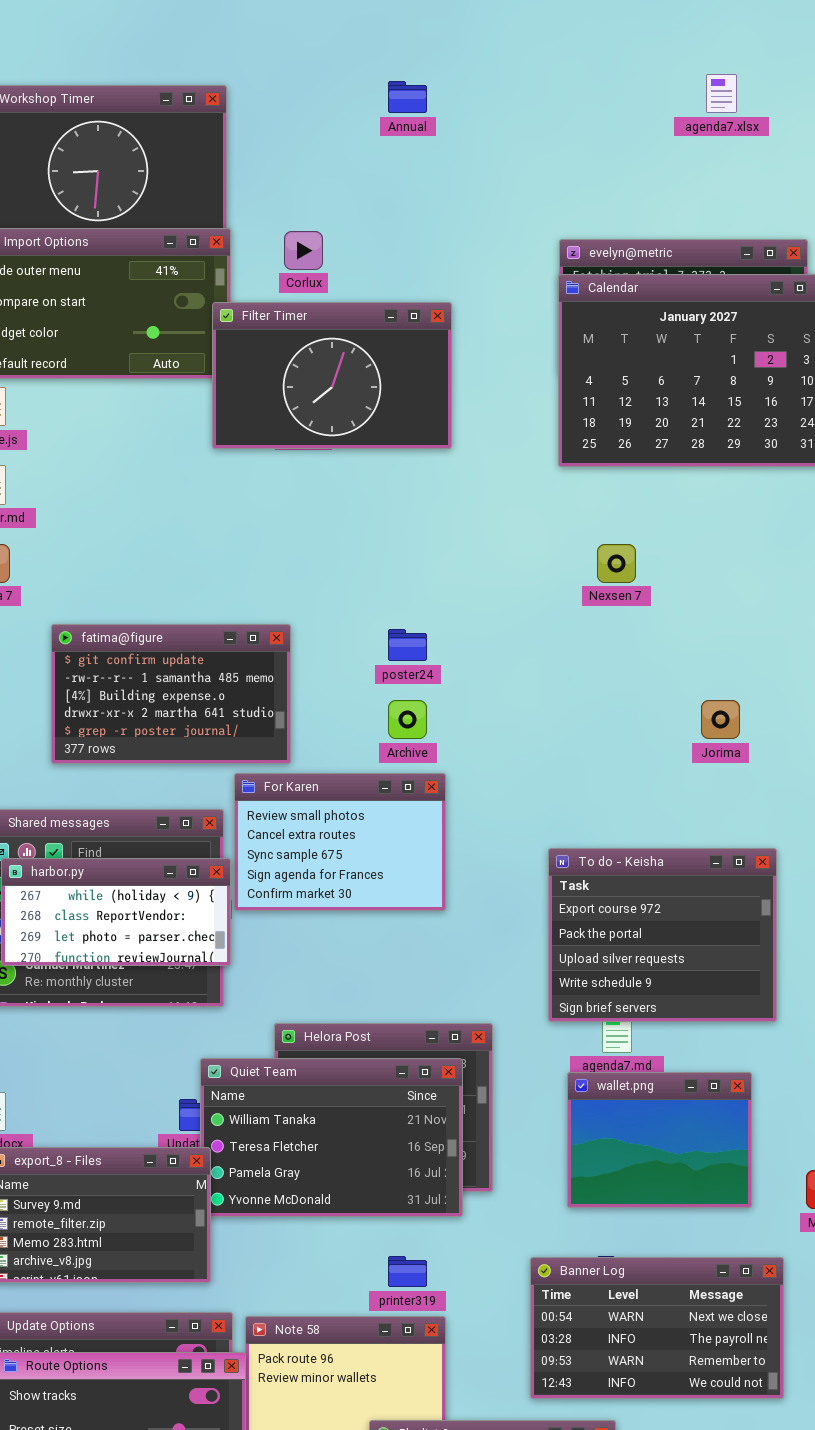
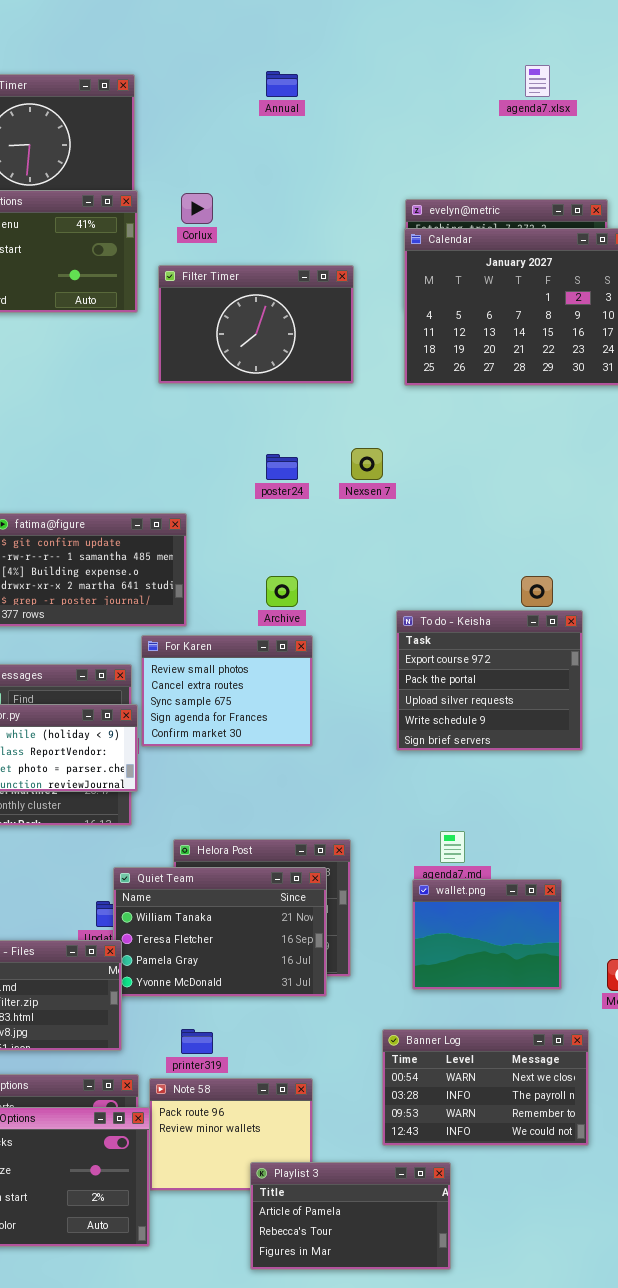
Filter Timer: [212,302,452,449] -> [158,265,354,384], moved
Nexsen 7: [597,544,636,583] -> [351,448,383,480], moved
poster24: [388,629,427,661] -> [266,454,298,480], moved
To do - Keisha: [548,848,777,1022] -> [396,610,583,751], moved
printer319: [388,1256,427,1287] -> [181,1029,213,1054], moved

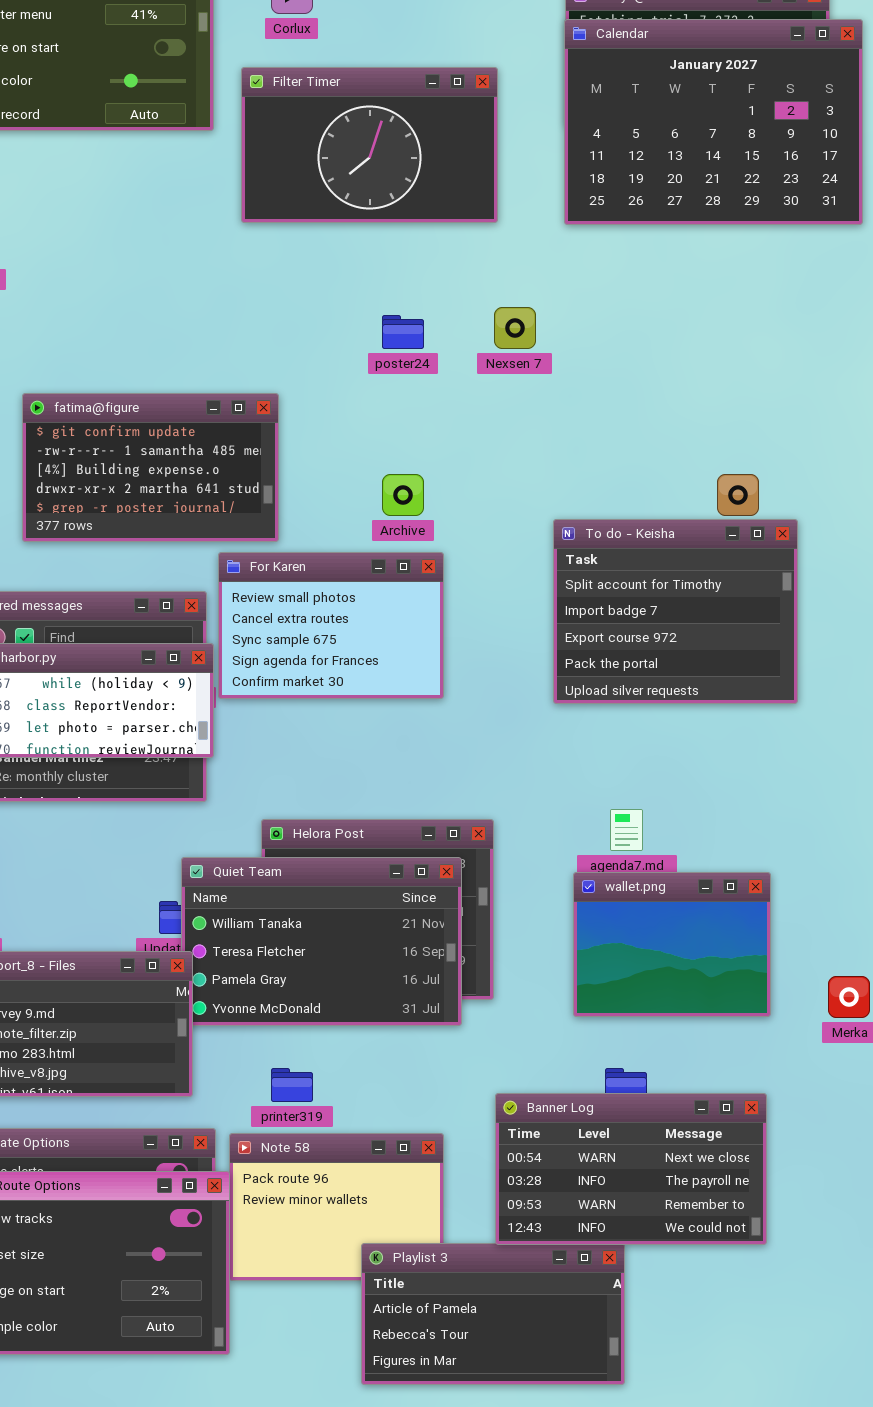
To do - Keisha: [396,610,583,751] -> [553,519,798,704], scrolled up 2 rows
Banner Log: [382,1029,589,1146] -> [495,1093,767,1245], moved

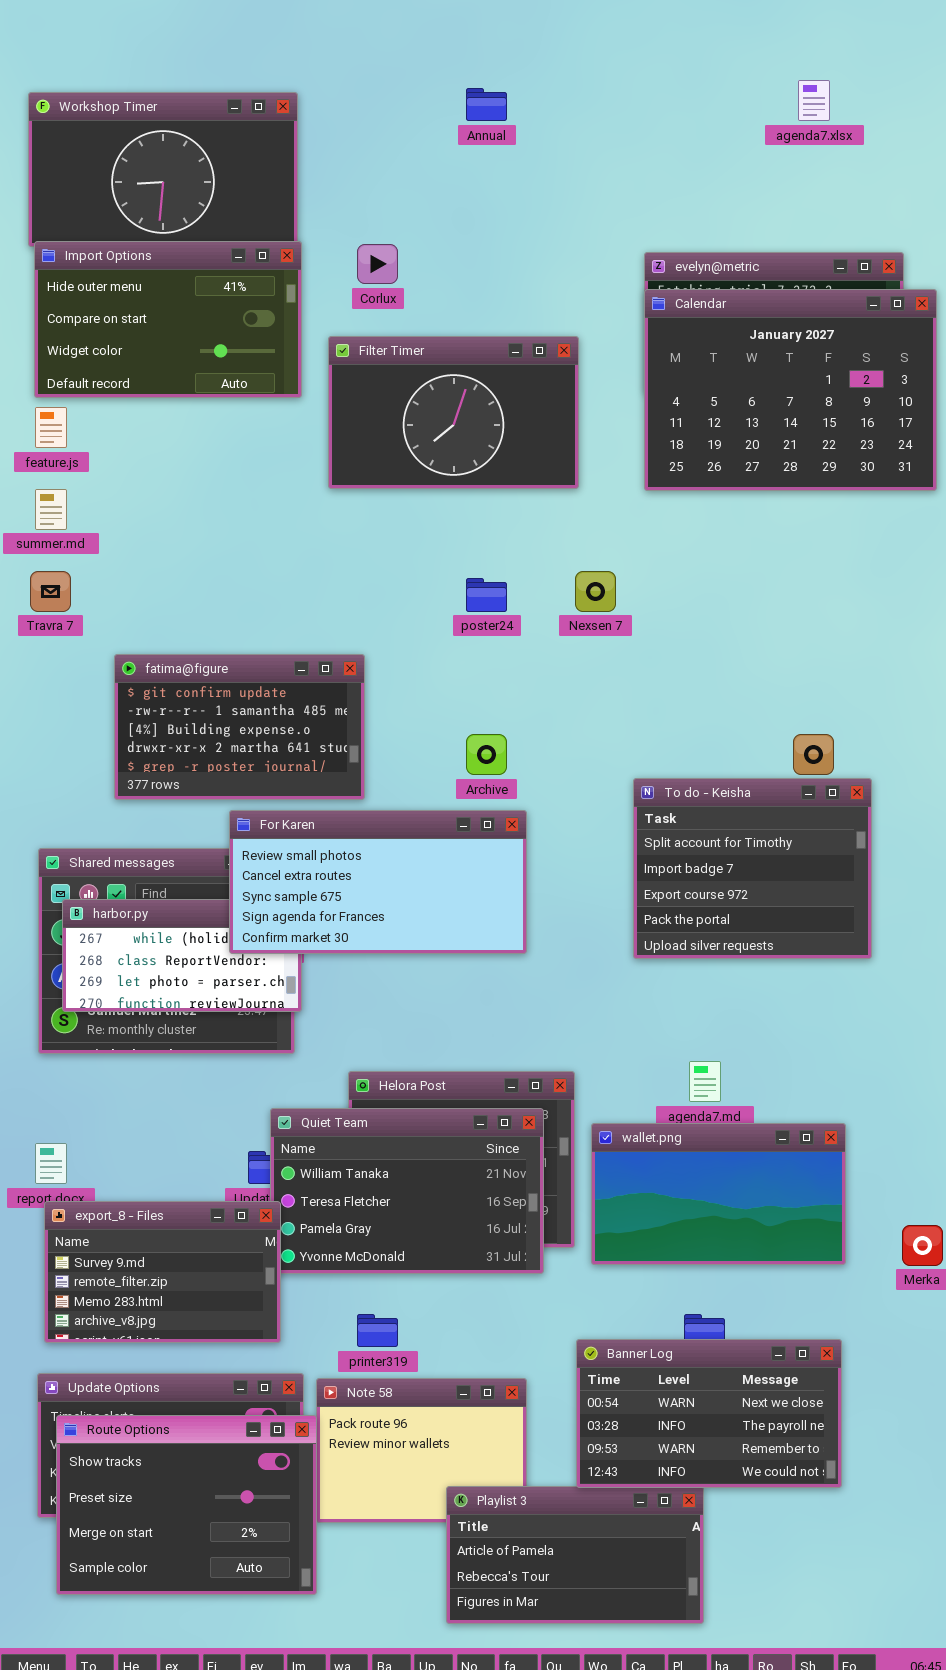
For Karen: [218,552,444,699] -> [229,810,527,954], resized
wallet.png: [573,872,771,1017] -> [591,1123,846,1265], resized

